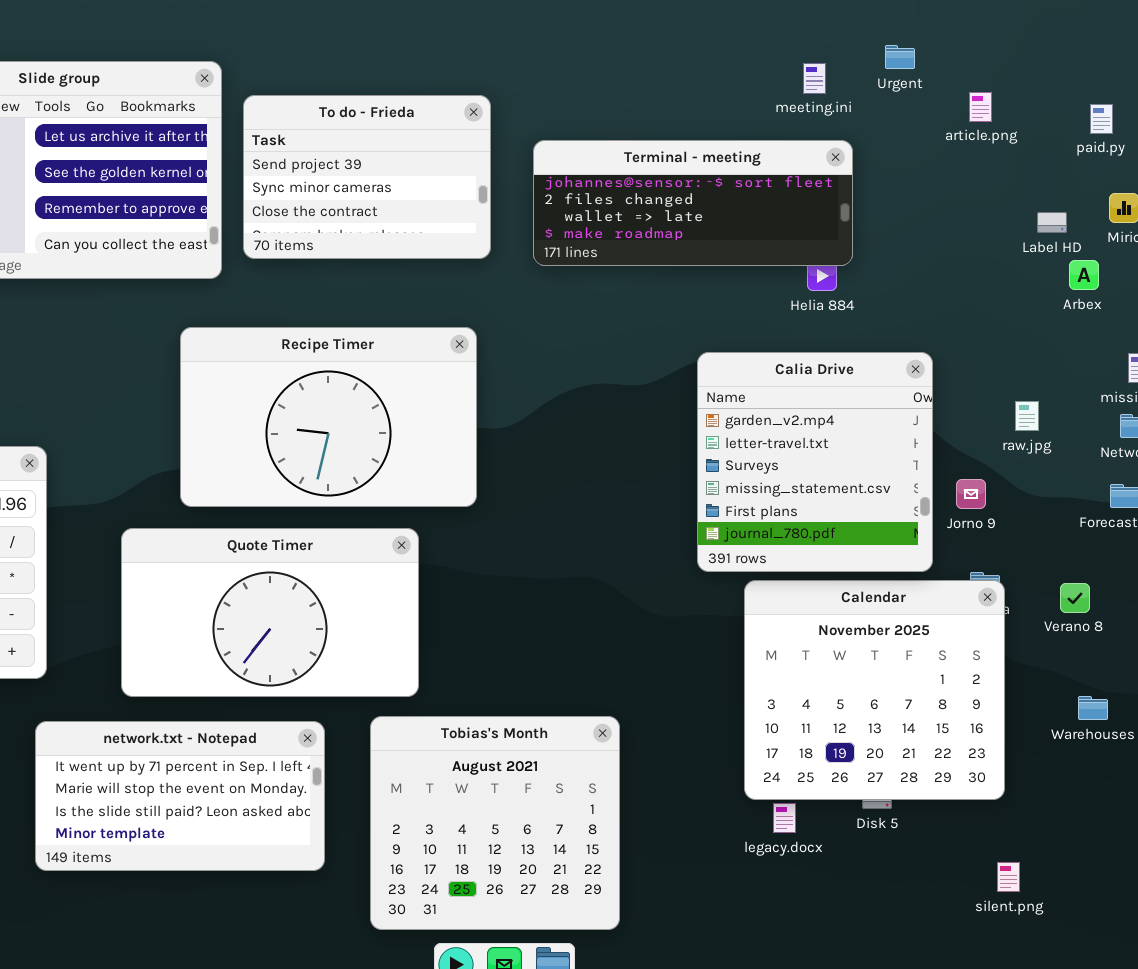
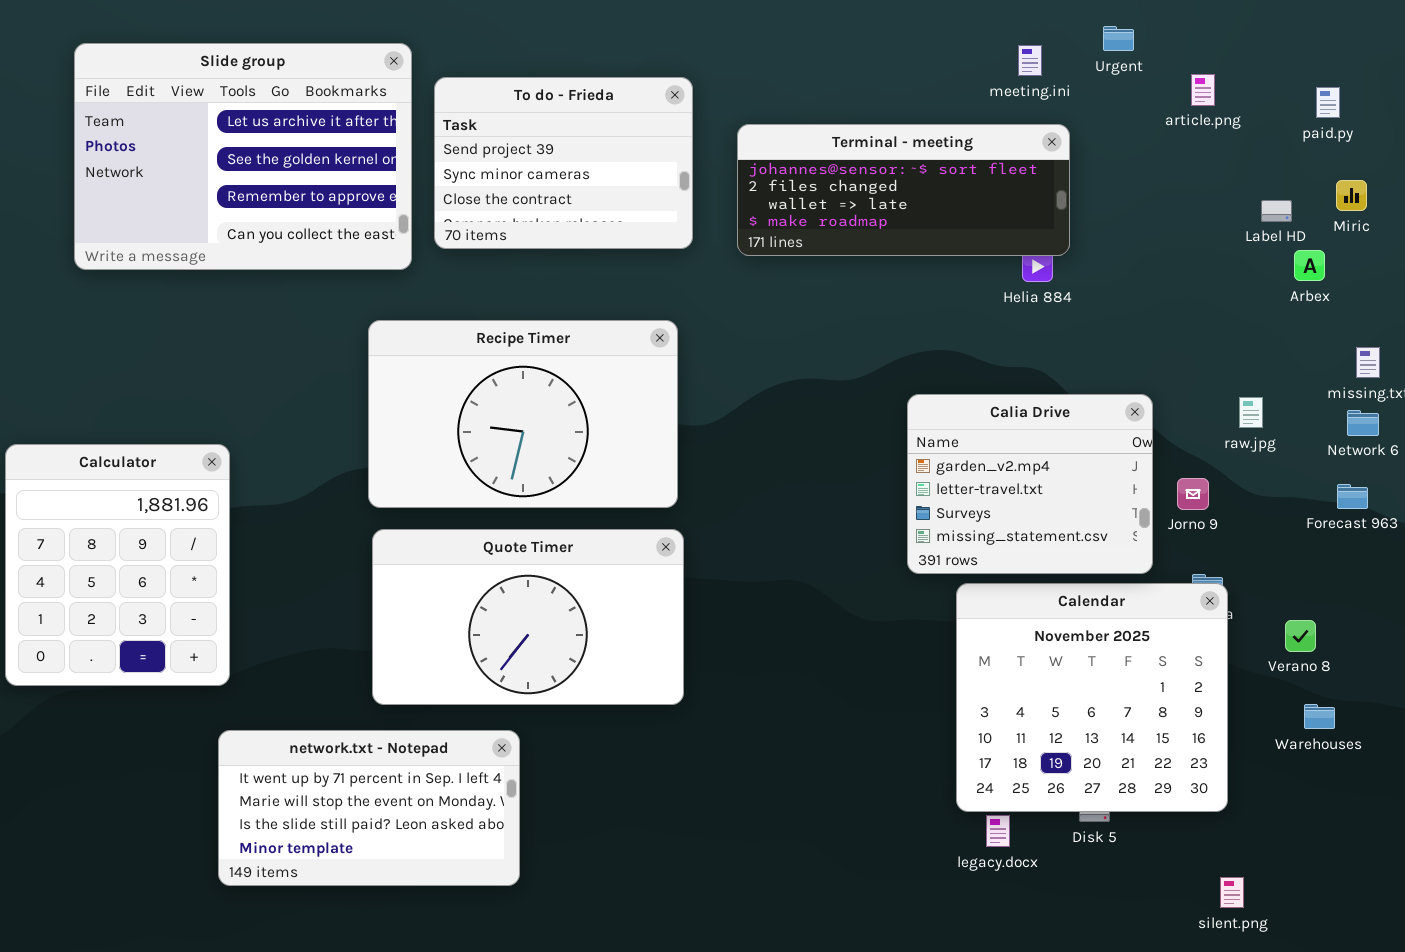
Calia Drive: [697,352,933,572] -> [907,394,1153,574], resized
Quote Timer: [121,528,419,697] -> [372,529,684,705], moved
Verano 8: [1060,583,1090,613] -> [1285,620,1316,652], moved
Tobias's Month: [370,716,620,930] -> none, closed

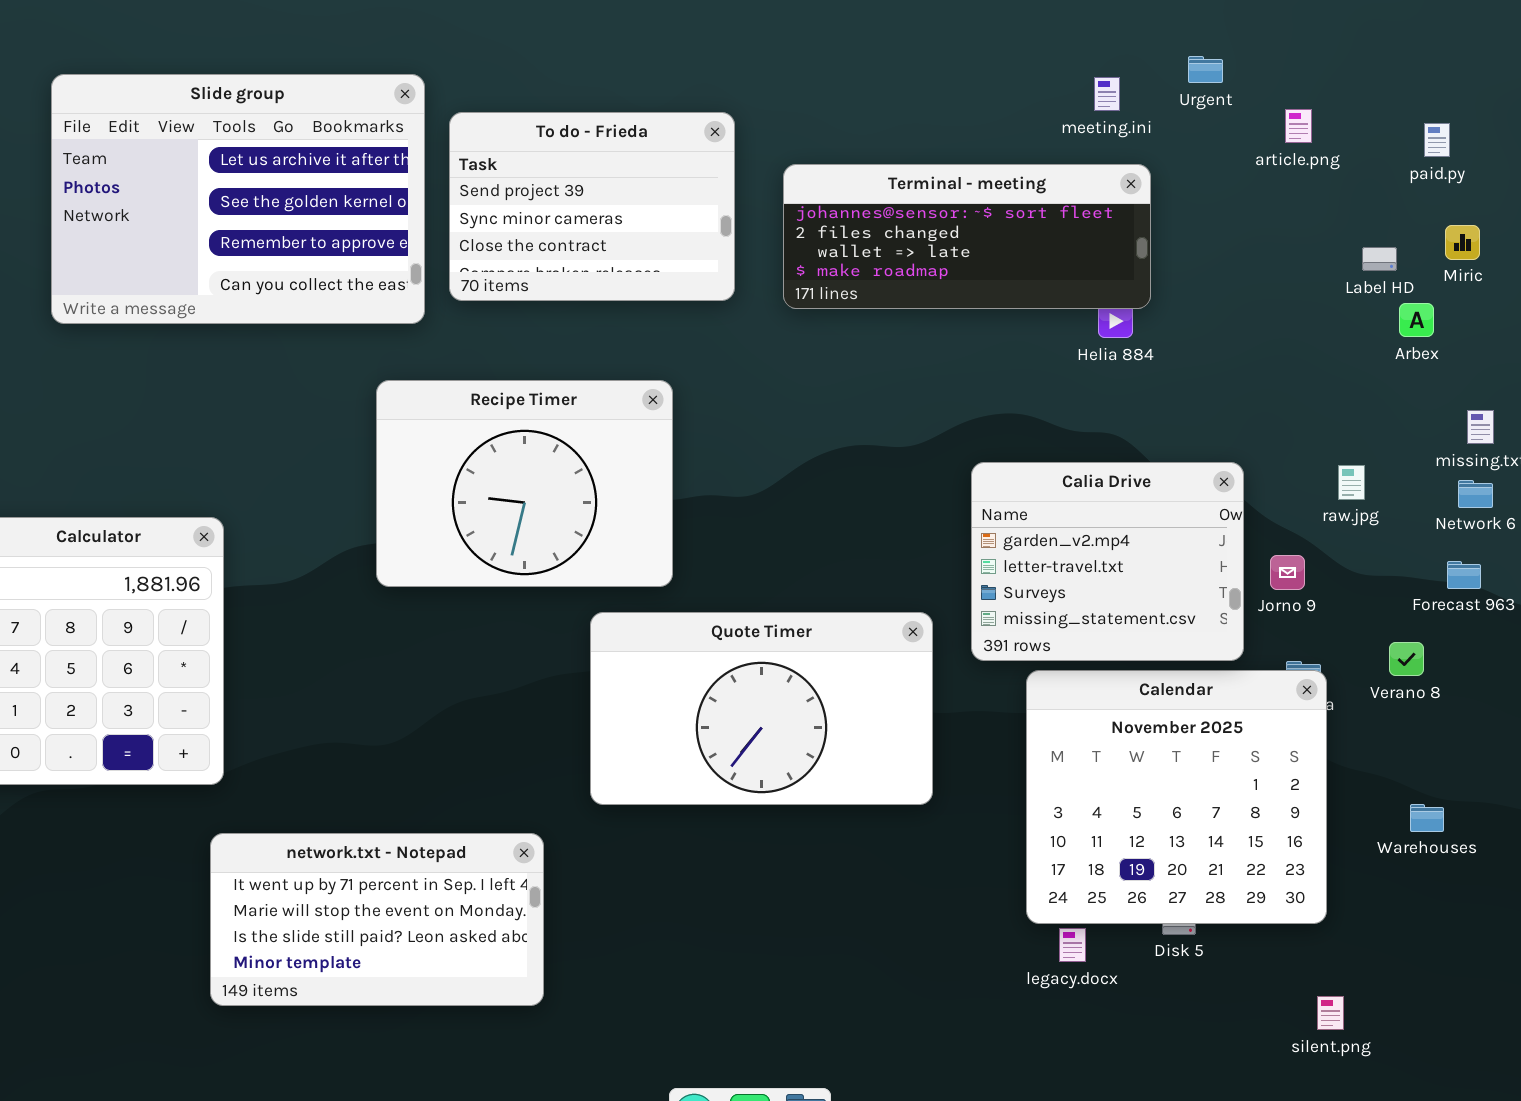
Recipe Timer: [368,320,678,508] -> [376,380,673,587], resized
Quote Timer: [372,529,684,705] -> [590,612,933,805], moved
Verano 8: [1285,620,1316,652] -> [1389,642,1424,676], moved

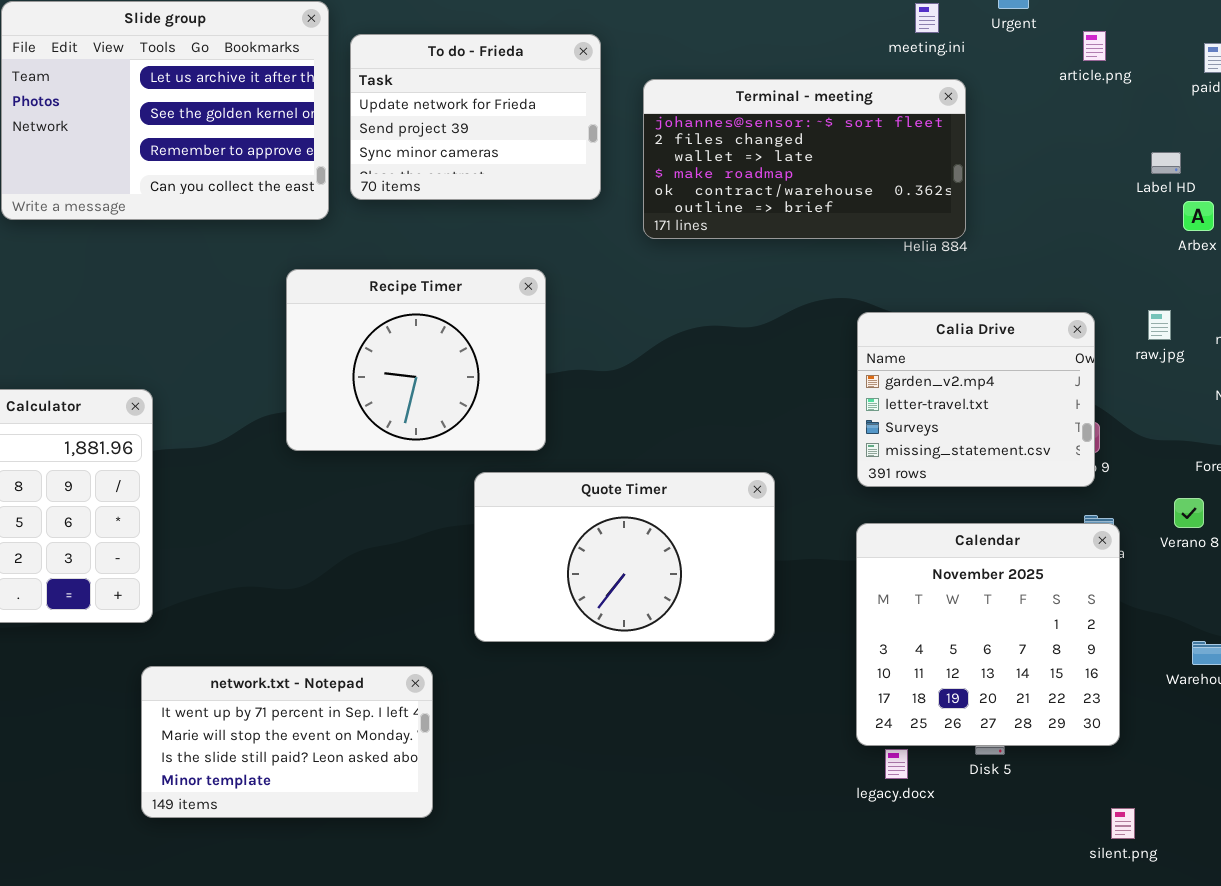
To do - Frieda: [449,112,735,301] -> [350,34,601,200], scrolled up 1 row
Terminal - meeting: [783,164,1151,309] -> [643,79,966,239], resized
Calia Drive: [971,462,1244,661] -> [857,312,1095,487], moved
raw.jpg: [1338,465,1365,500] -> [1148,310,1171,340], moved

